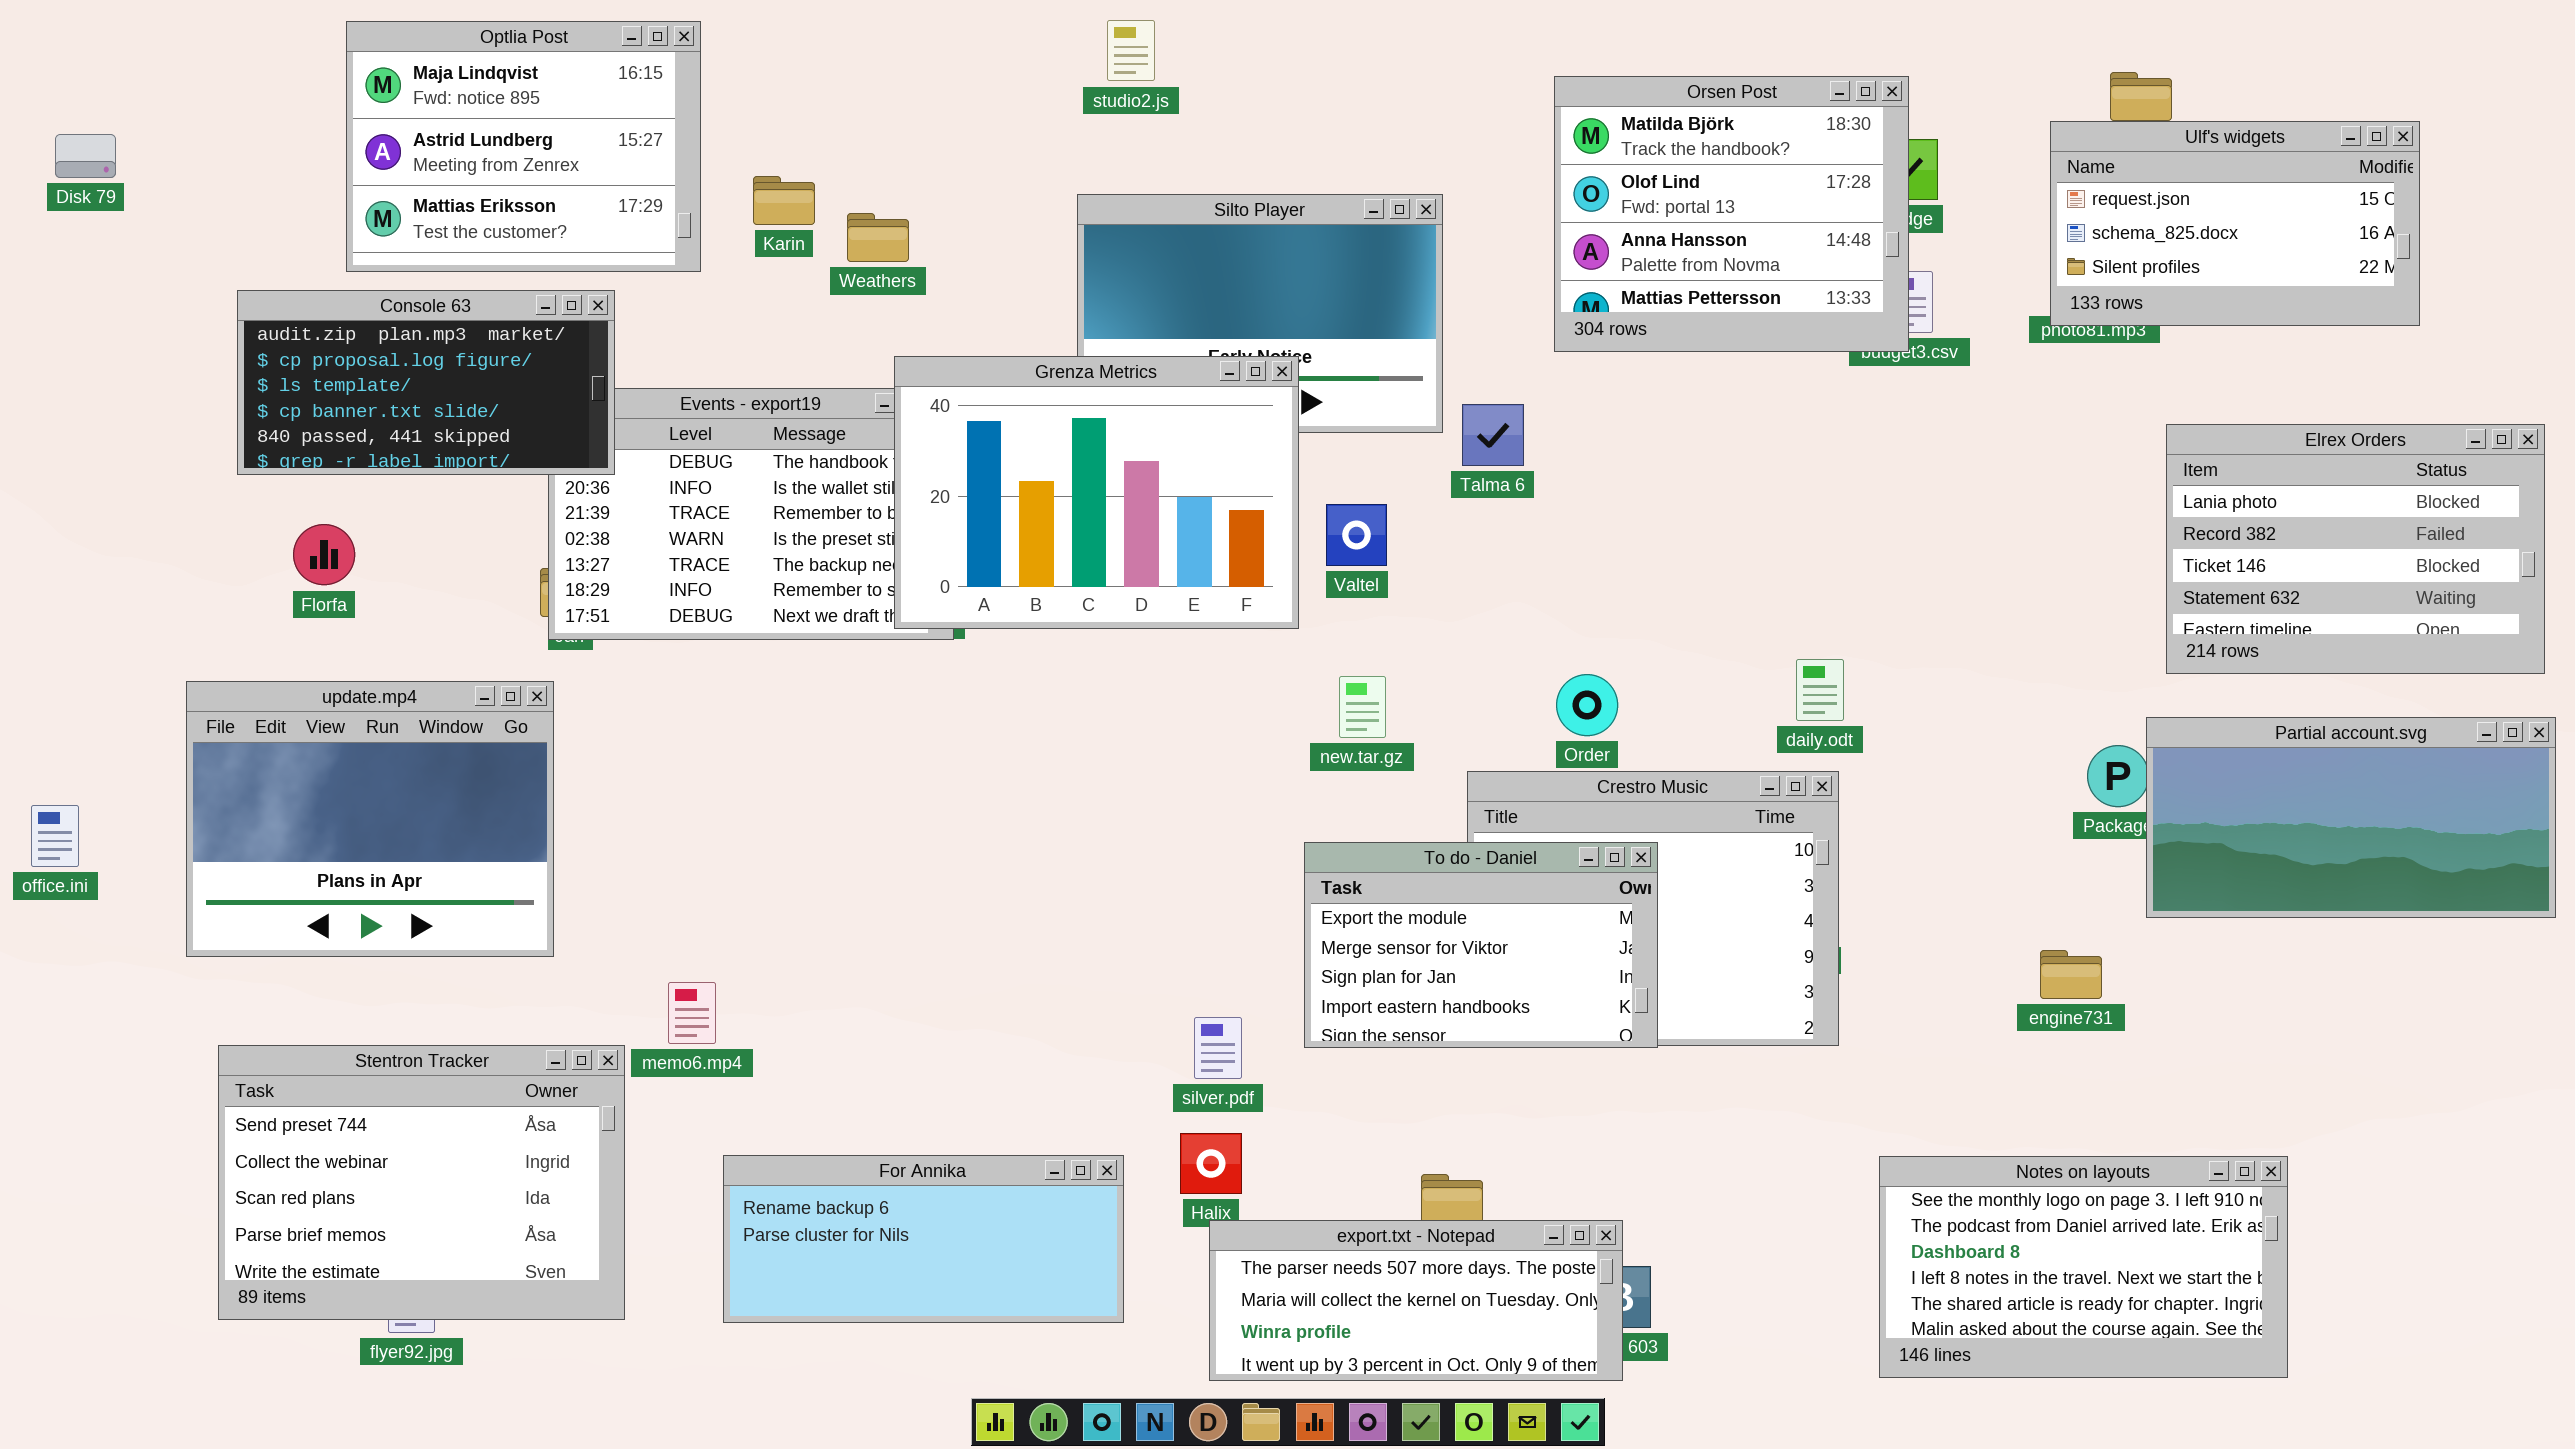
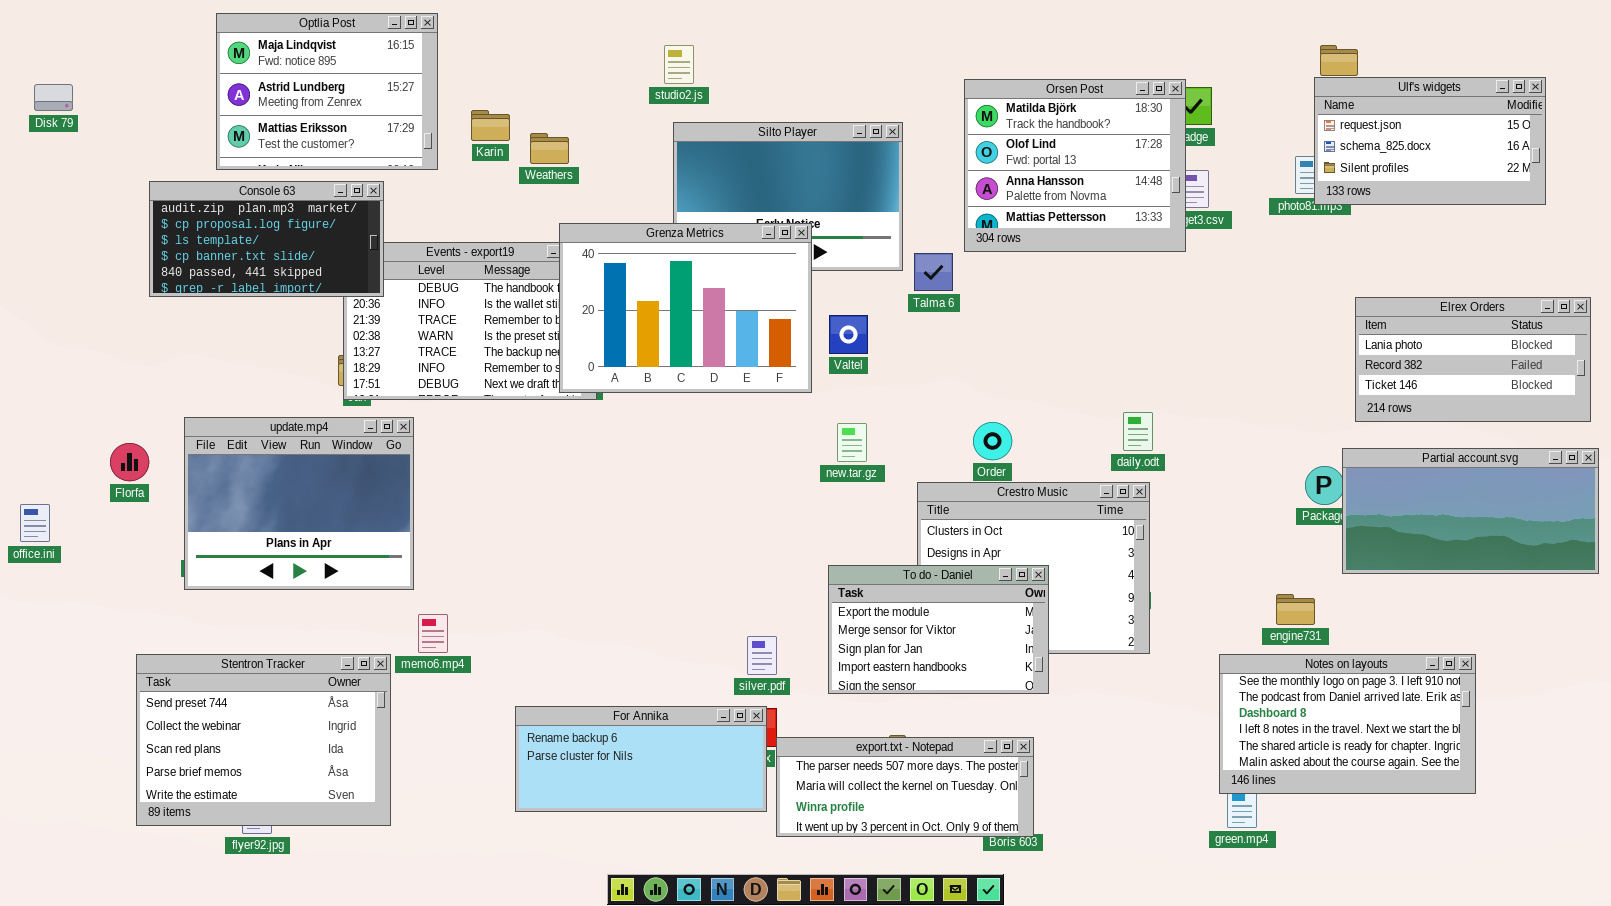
studio2.js: [1107,20,1155,81] -> [664,45,694,84], moved
Orsen Post: [1554,76,1909,352] -> [964,79,1186,252], moved
Ulf's widgets: [2050,121,2420,326] -> [1314,77,1546,205], moved
Elrex Orders: [2166,424,2545,674] -> [1355,297,1591,422], resized
Florfa: [293,524,355,585] -> [110,443,149,481], moved
update.mp4: [186,681,554,957] -> [184,417,414,590], moved
To do - Daniel: [1304,842,1658,1048] -> [828,565,1049,694], moved
For Annika: [723,1155,1124,1323] -> [515,706,767,812], moved
Notes on layouts: [1879,1156,2288,1378] -> [1219,654,1476,794], moved
export.txt - Notepad: [1209,1220,1623,1381] -> [776,737,1034,837], moved

